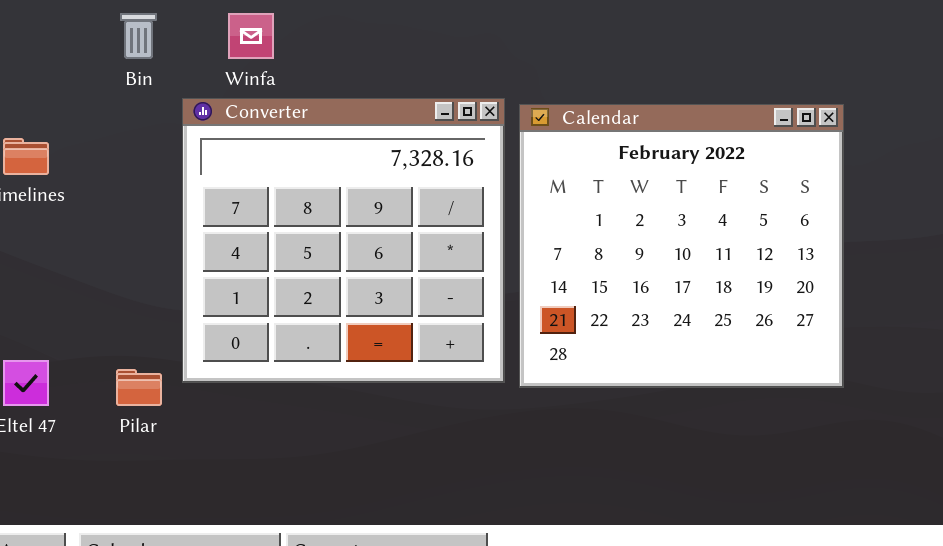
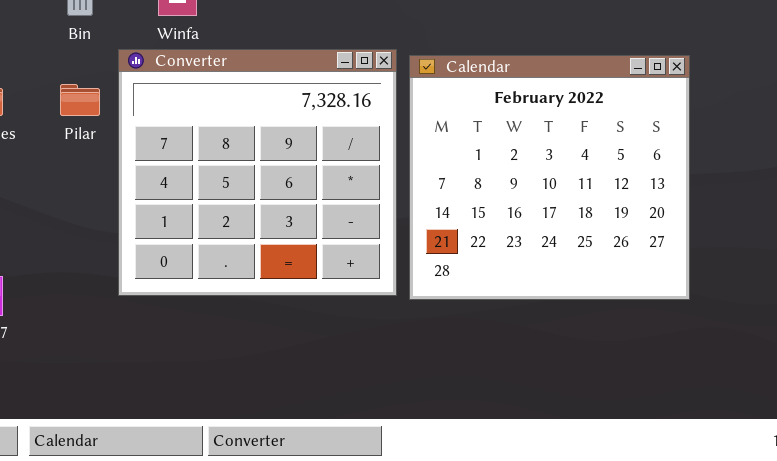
Pilar: [116,369,162,406] -> [60,84,100,116], moved

